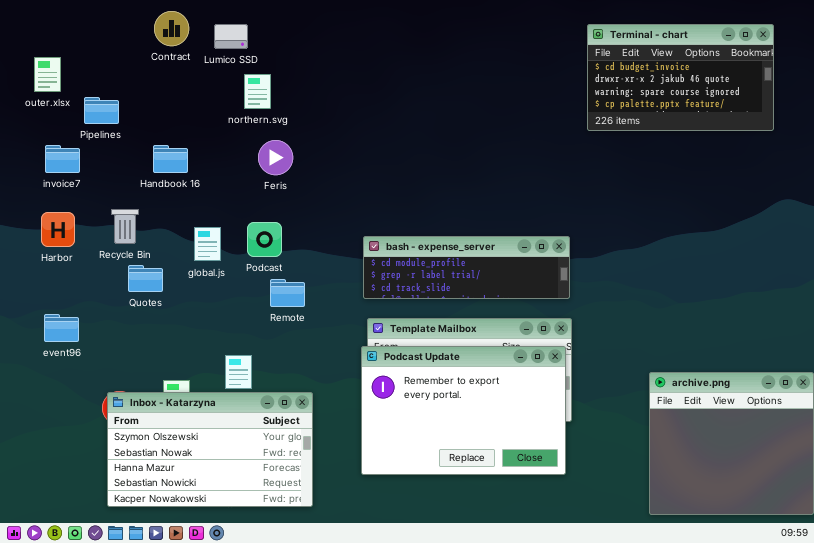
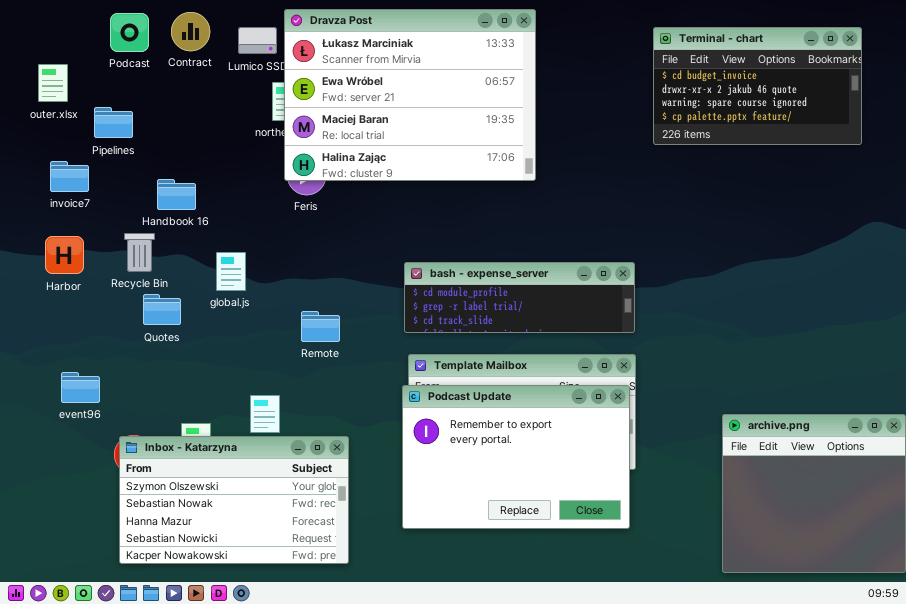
Dravza Post: none -> [284,9,536,181], opened
Handbook 16: [153,145,188,173] -> [157,179,196,210], moved
Podcast: [247,222,282,257] -> [110,13,149,52], moved
event96: [44,314,79,342] -> [61,372,100,403], moved

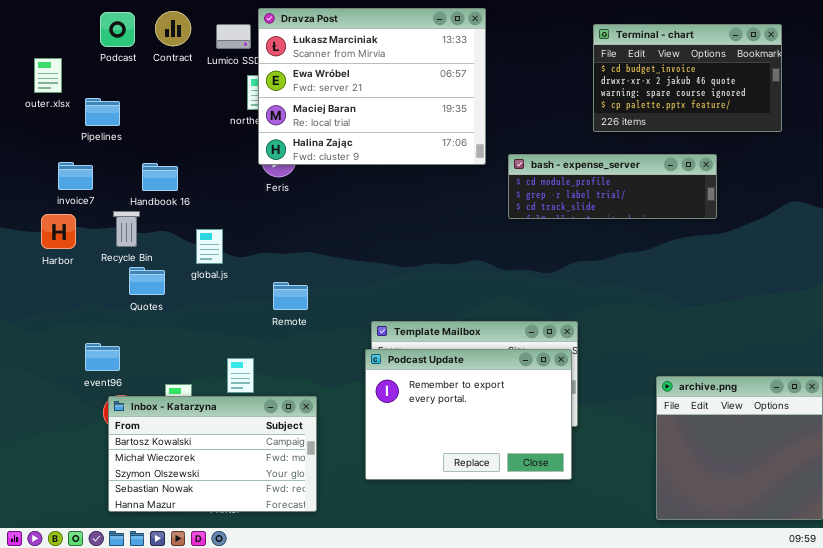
invoice7: [50,161,89,192] -> [58,162,93,190], moved
bash - expense_server: [404,262,635,333] -> [508,154,717,219], moved
event96: [61,372,100,403] -> [85,343,120,371], moved
Inbox - Katarzyna: [119,436,349,564] -> [108,396,317,512], scrolled up 2 rows

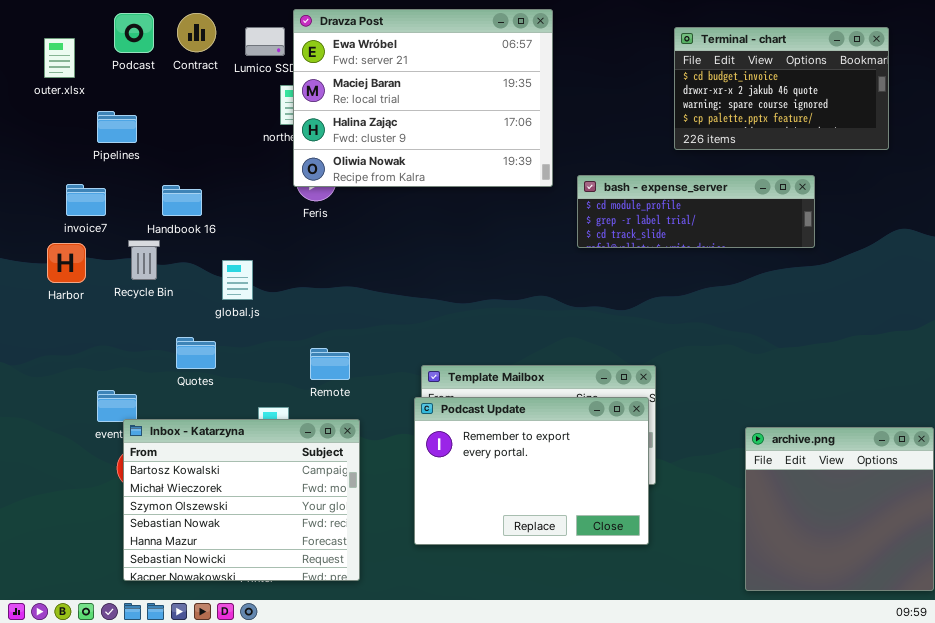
Dravza Post: [258,8,486,165] -> [293,9,553,187], scrolled down 1 row
outer.xlsx: [34,58,62,93] -> [44,38,75,78], moved
Quotes: [129,267,165,295] -> [176,337,216,369], moved
Remote: [273,282,308,310] -> [310,348,350,380], moved
Inbox - Katarzyna: [108,396,317,512] -> [123,419,360,581], resized

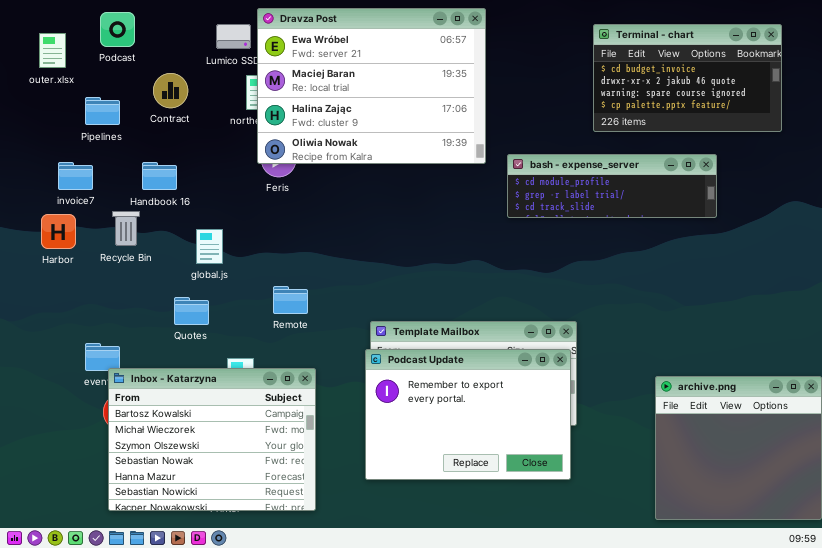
Contract: [177,13,216,52] -> [153,73,188,108], moved
Quotes: [176,337,216,369] -> [174,297,209,325], moved
Remote: [310,348,350,380] -> [273,286,308,314], moved

